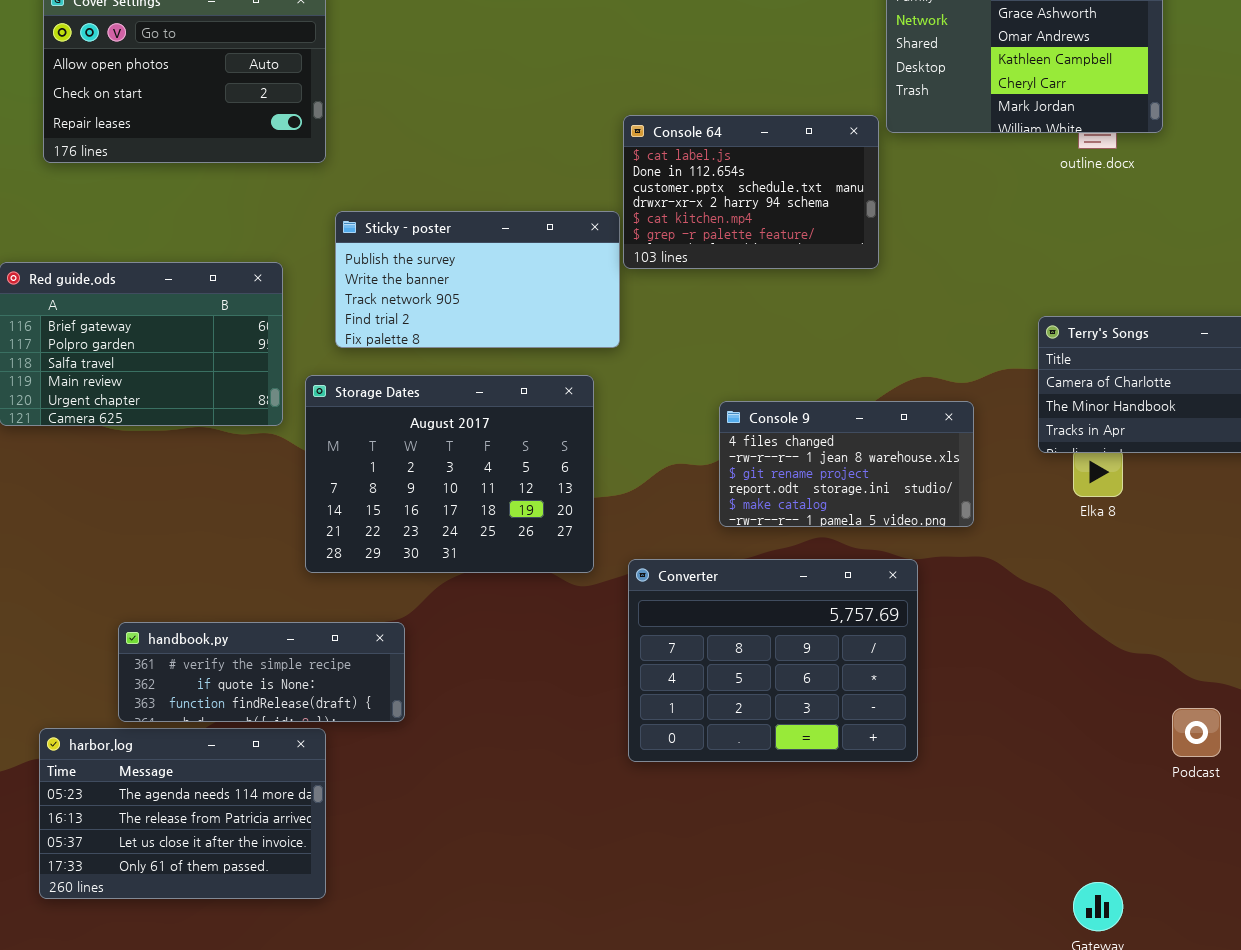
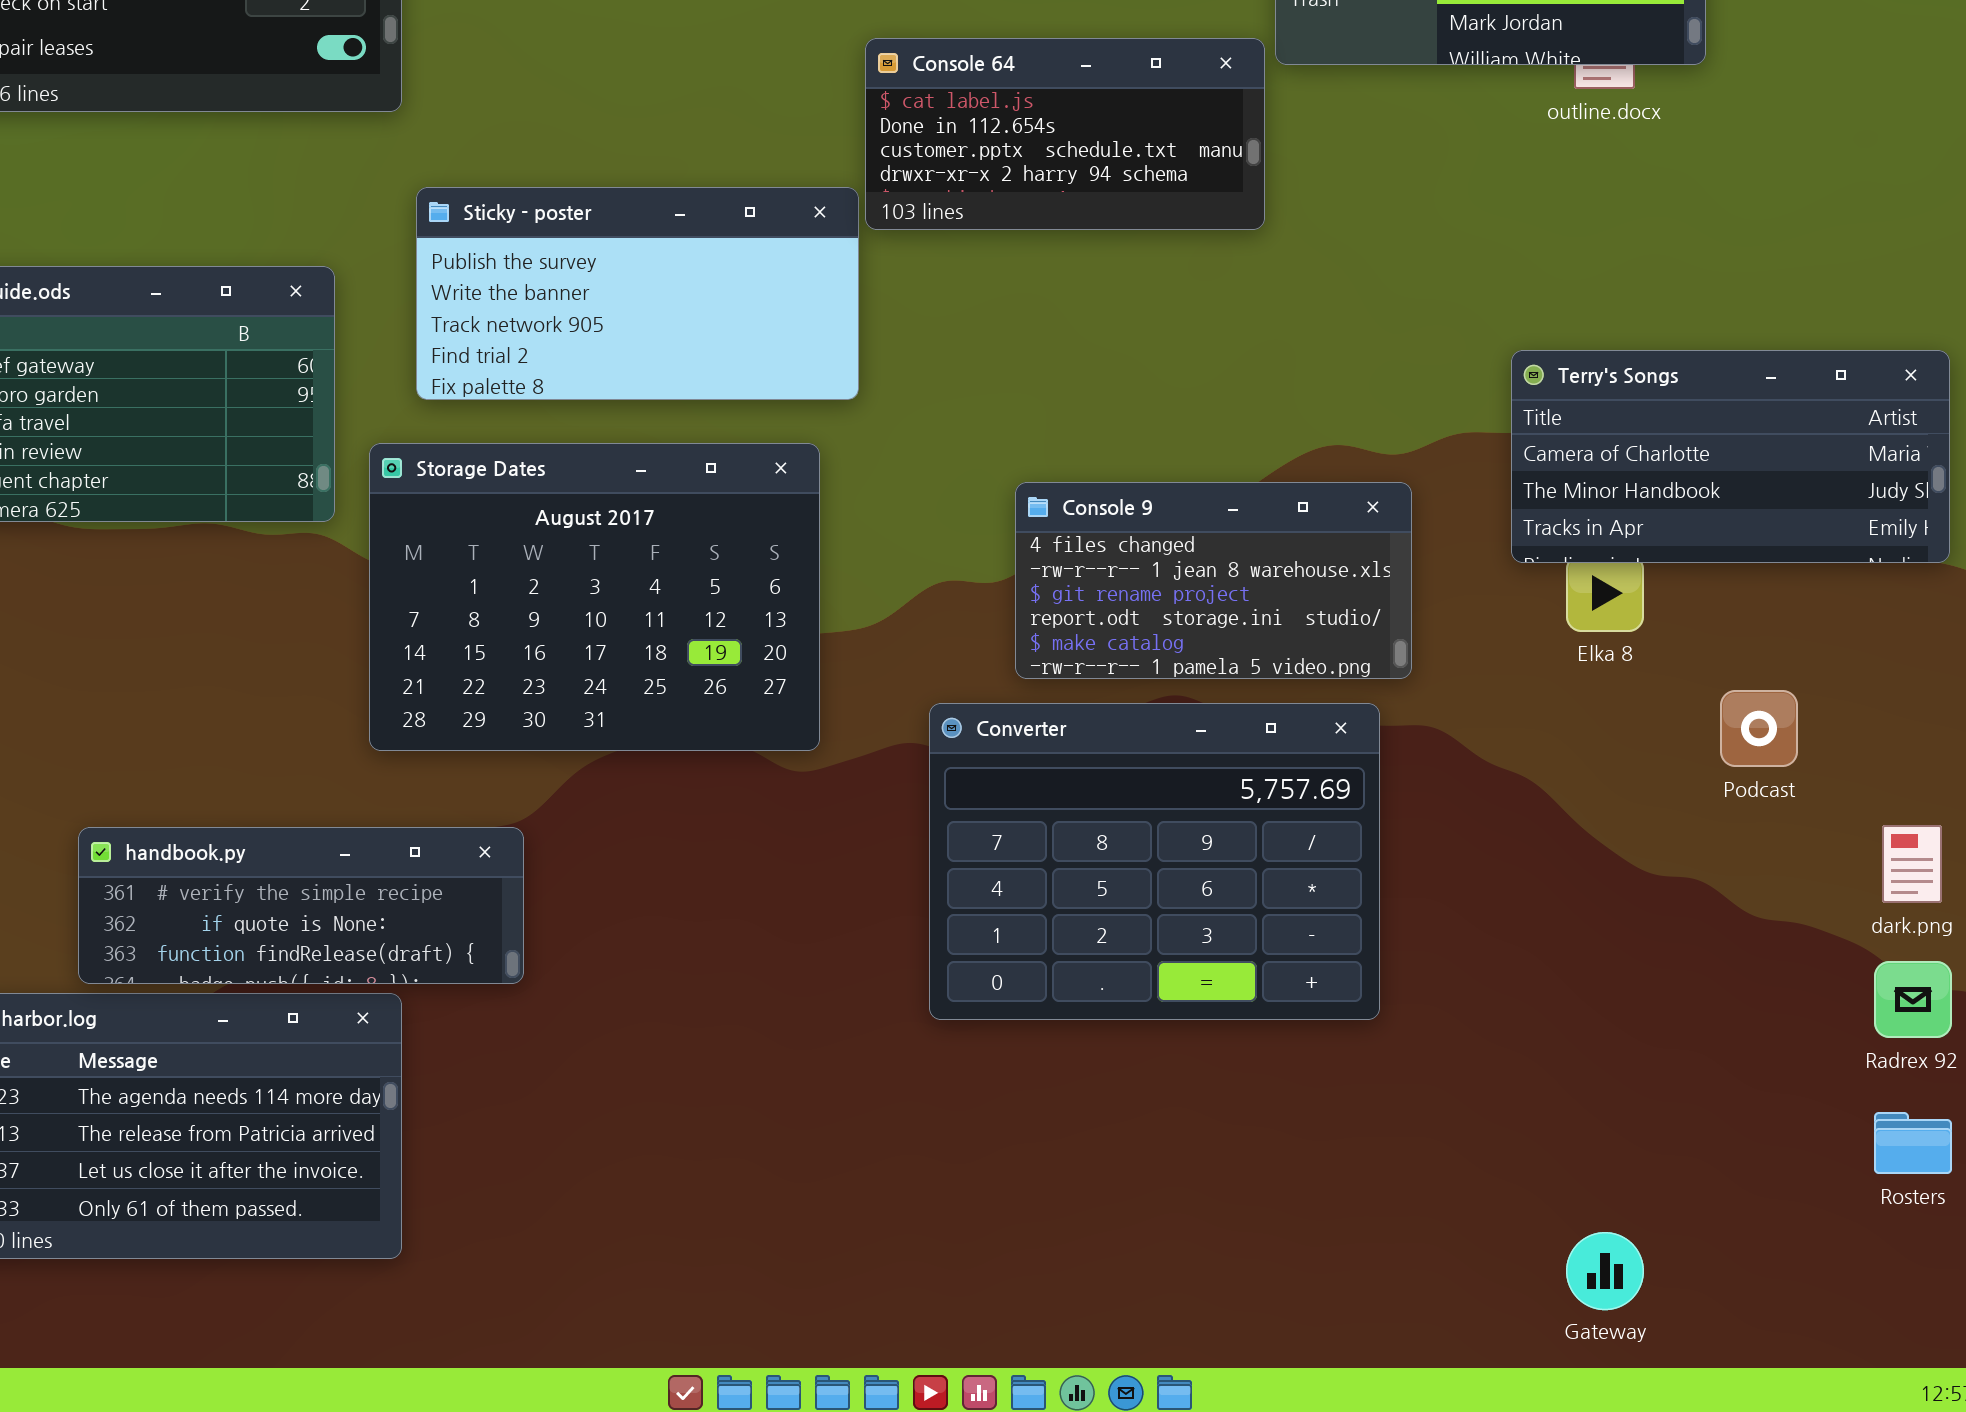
Console 64: [623,115,879,269] -> [865,38,1265,230], resized
Converter: [628,559,918,762] -> [929,703,1380,1020], moved
Podcast: [1172,708,1221,757] -> [1720,690,1798,767], moved

